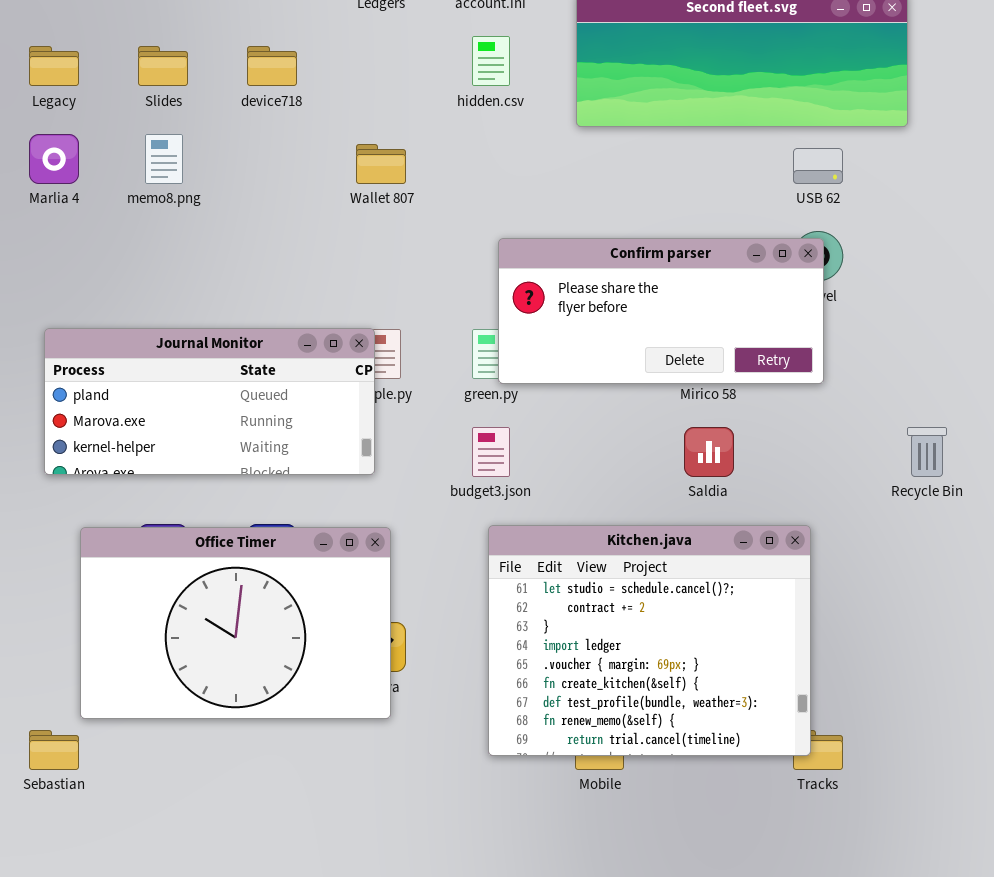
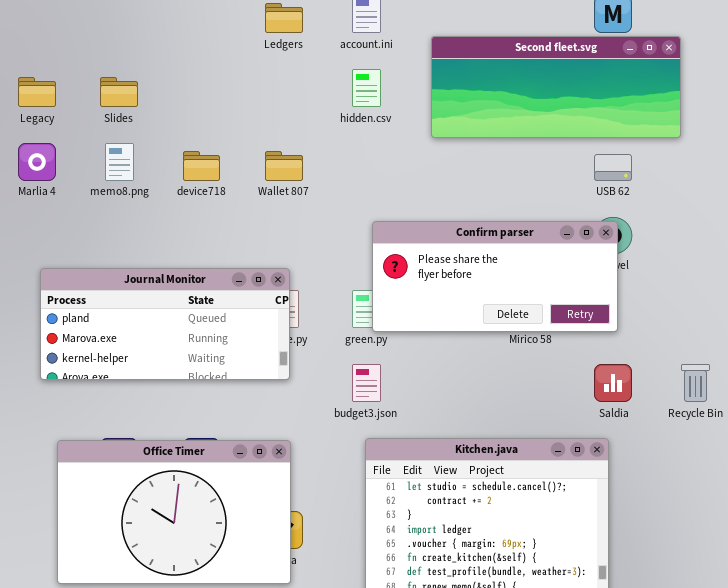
device718: [247,46,297,86] -> [183,151,220,181], moved
Journal Monitor: [44,328,375,475] -> [40,268,290,380], moved
Saldia: [684,427,734,477] -> [594,364,632,402], moved

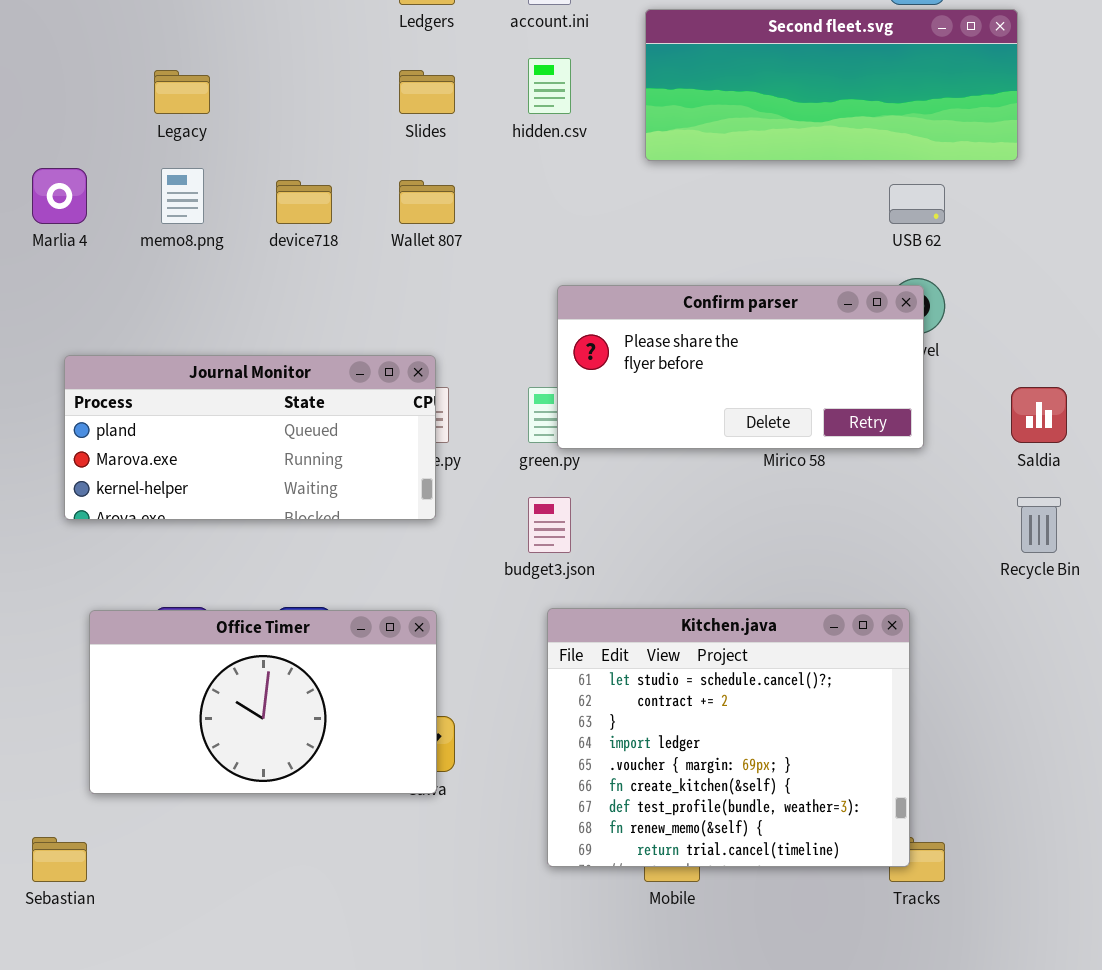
Legacy: [18,77,56,107] -> [154,70,210,114], moved
Slides: [100,77,138,107] -> [399,70,455,114], moved
Saldia: [594,364,632,402] -> [1011,387,1067,443], moved
Office Timer: [57,440,291,584] -> [89,610,437,794], resized

